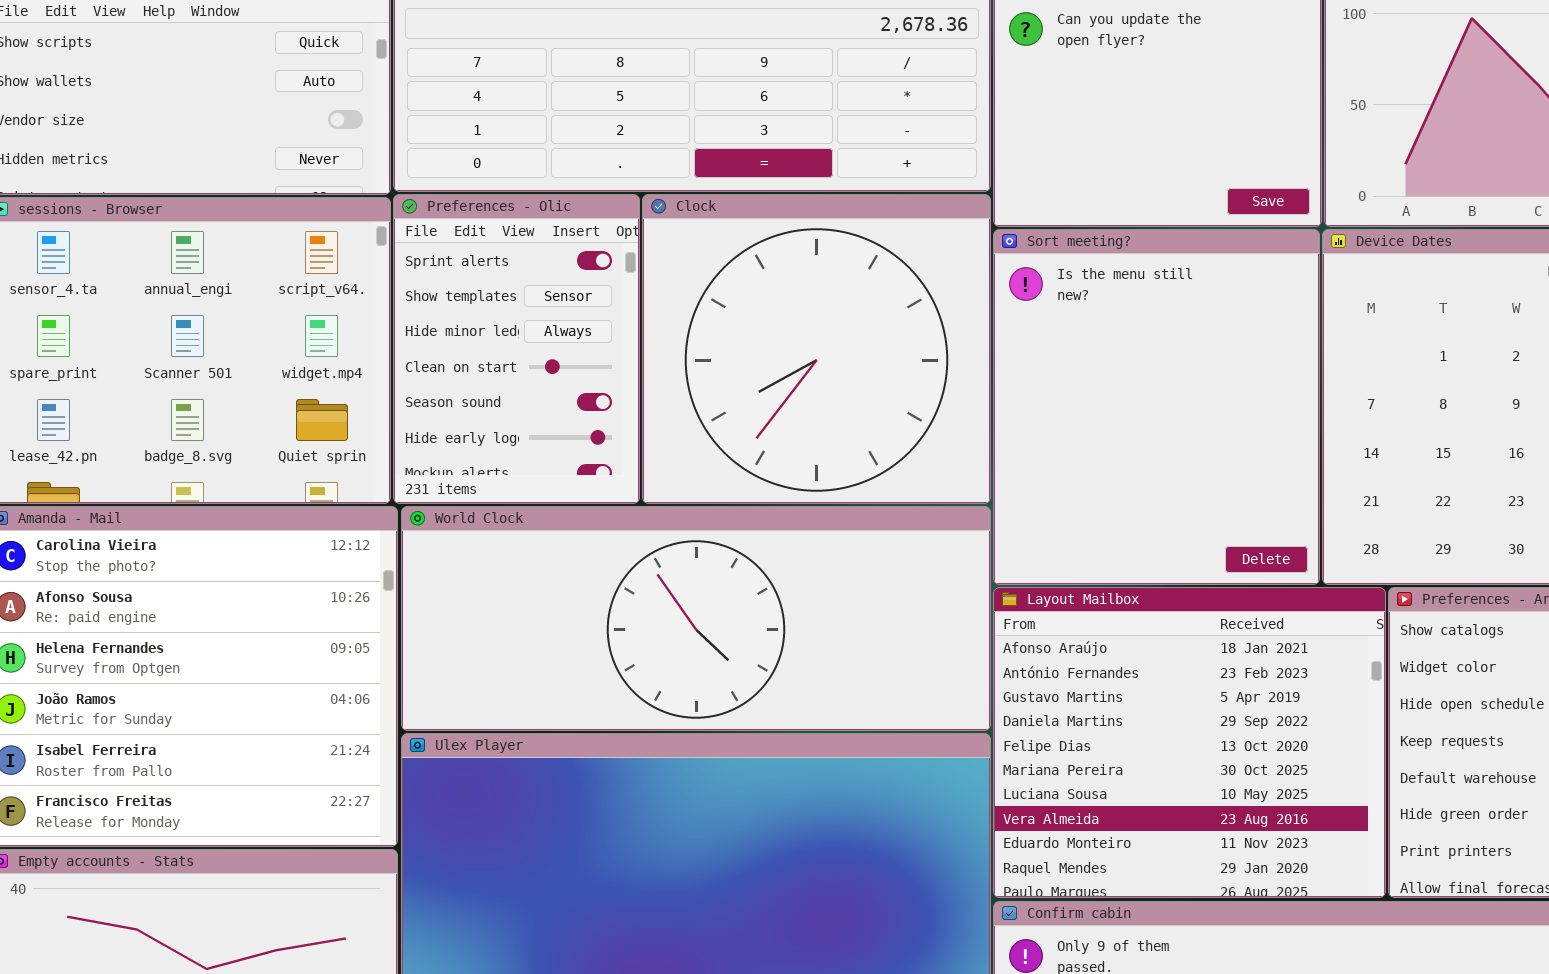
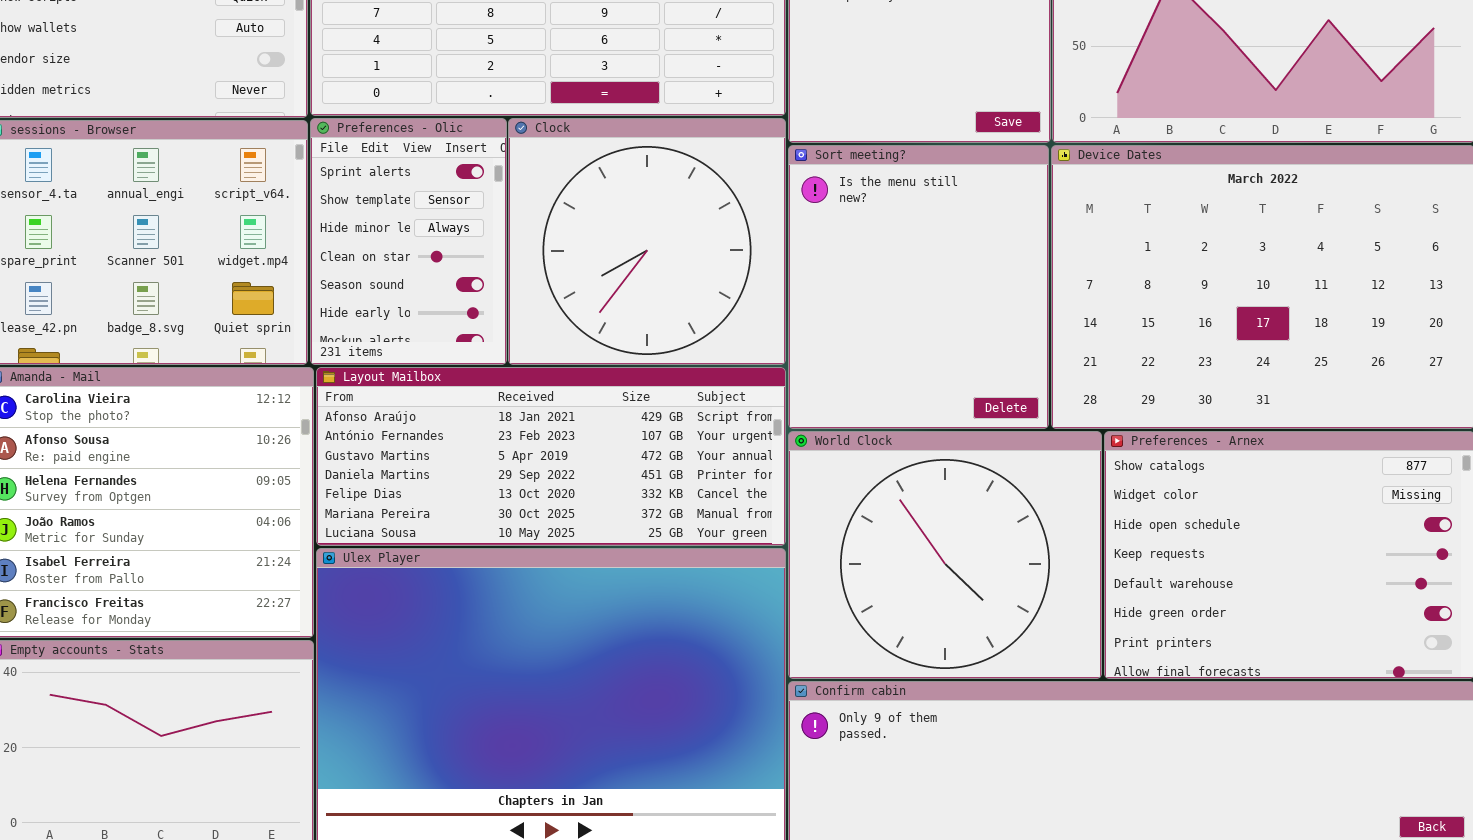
World Clock: [401,506,991,731] -> [788,431,1102,679], moved, resized
Layout Mailbox: [993,587,1386,898] -> [316,367,786,546], moved, resized

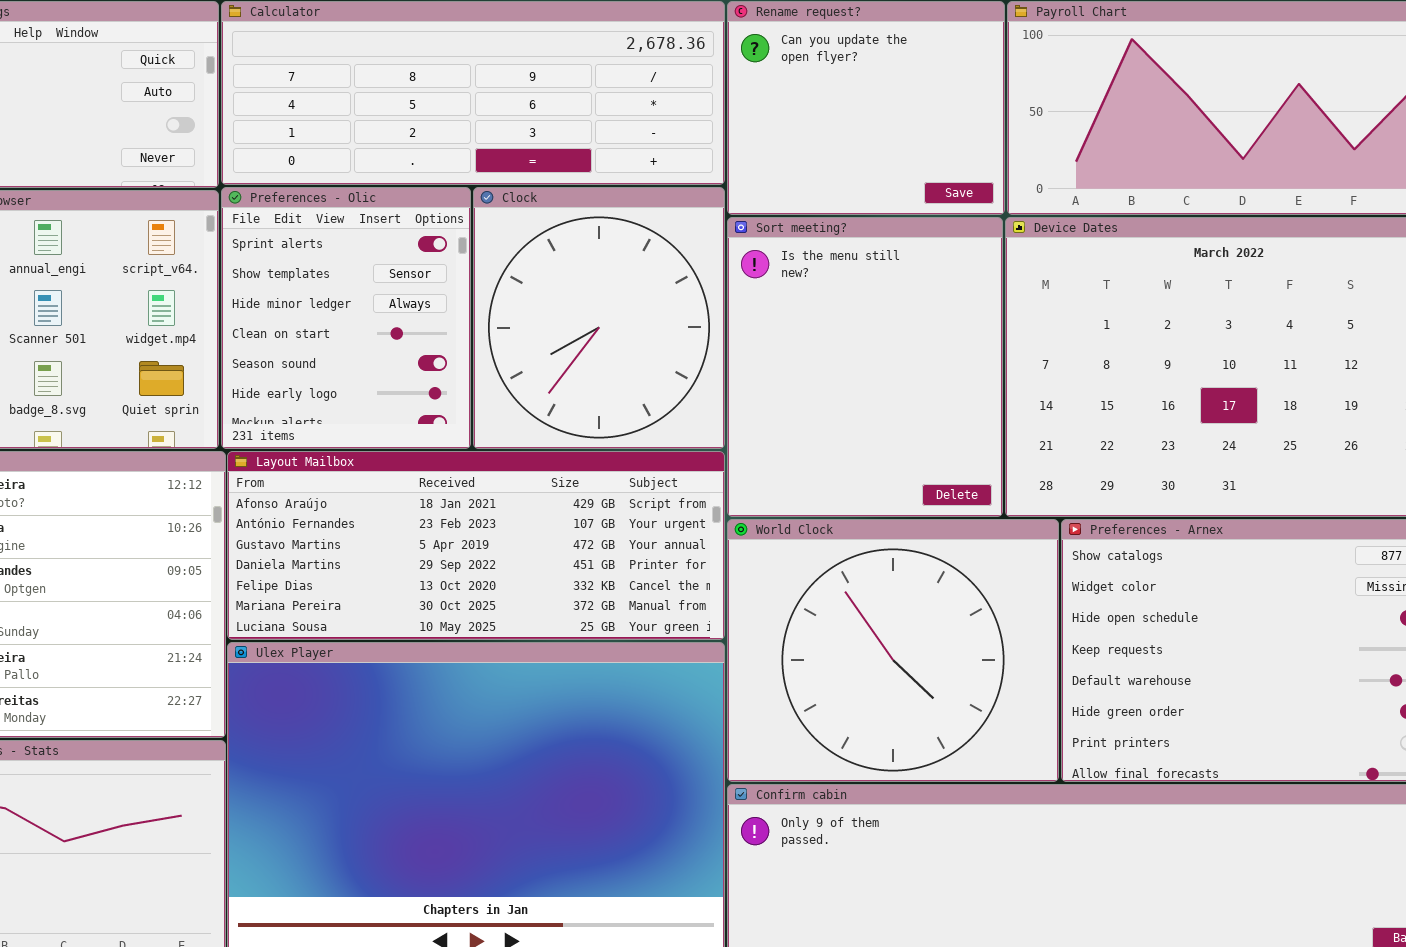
Preferences - Olic: [310,118,507,365] -> [221,187,471,449], resized
Clock: [508,118,786,365] -> [473,187,725,449], resized

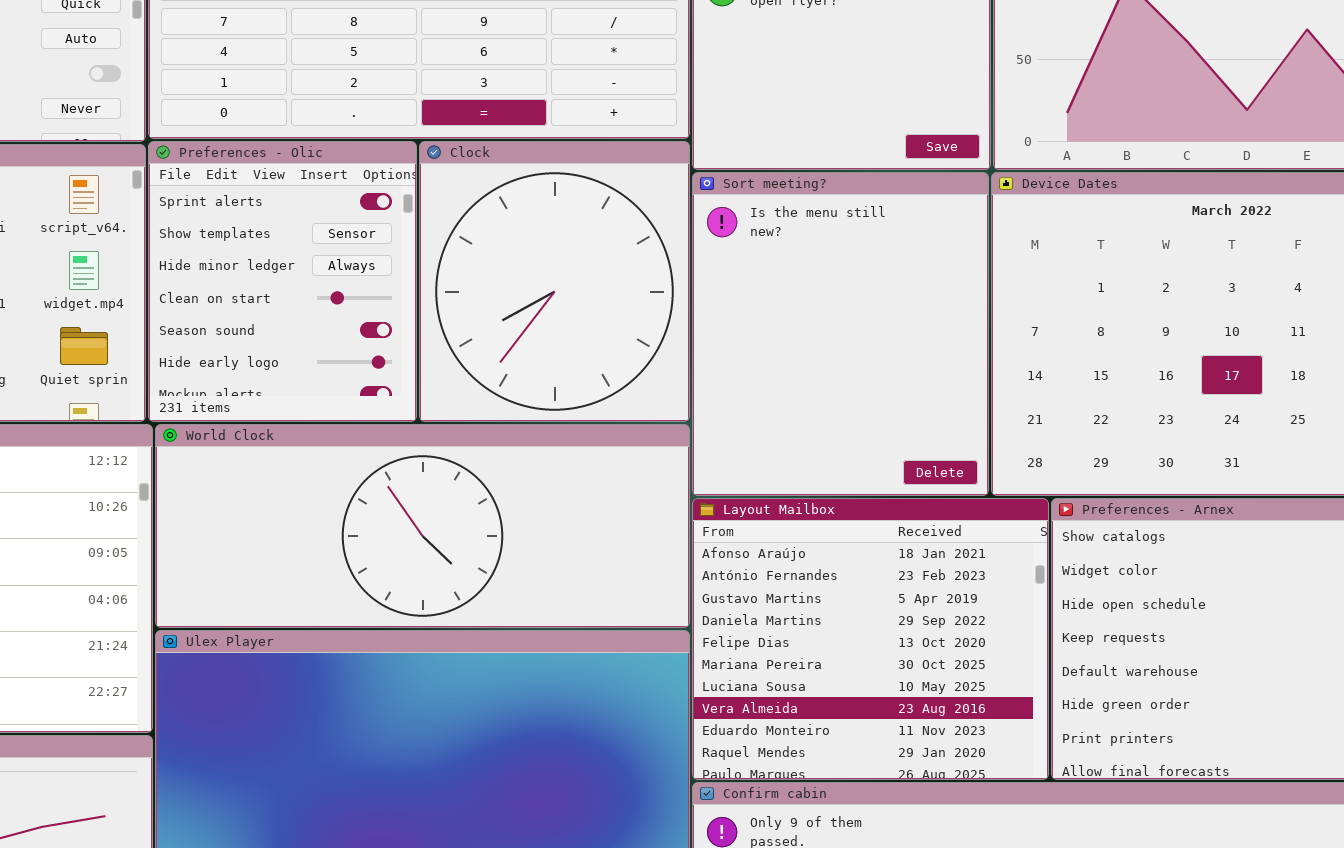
Layout Mailbox: [227,451,725,640] -> [692,498,1049,780], moved, resized
World Clock: [727,519,1059,782] -> [155,424,690,628], moved, resized

